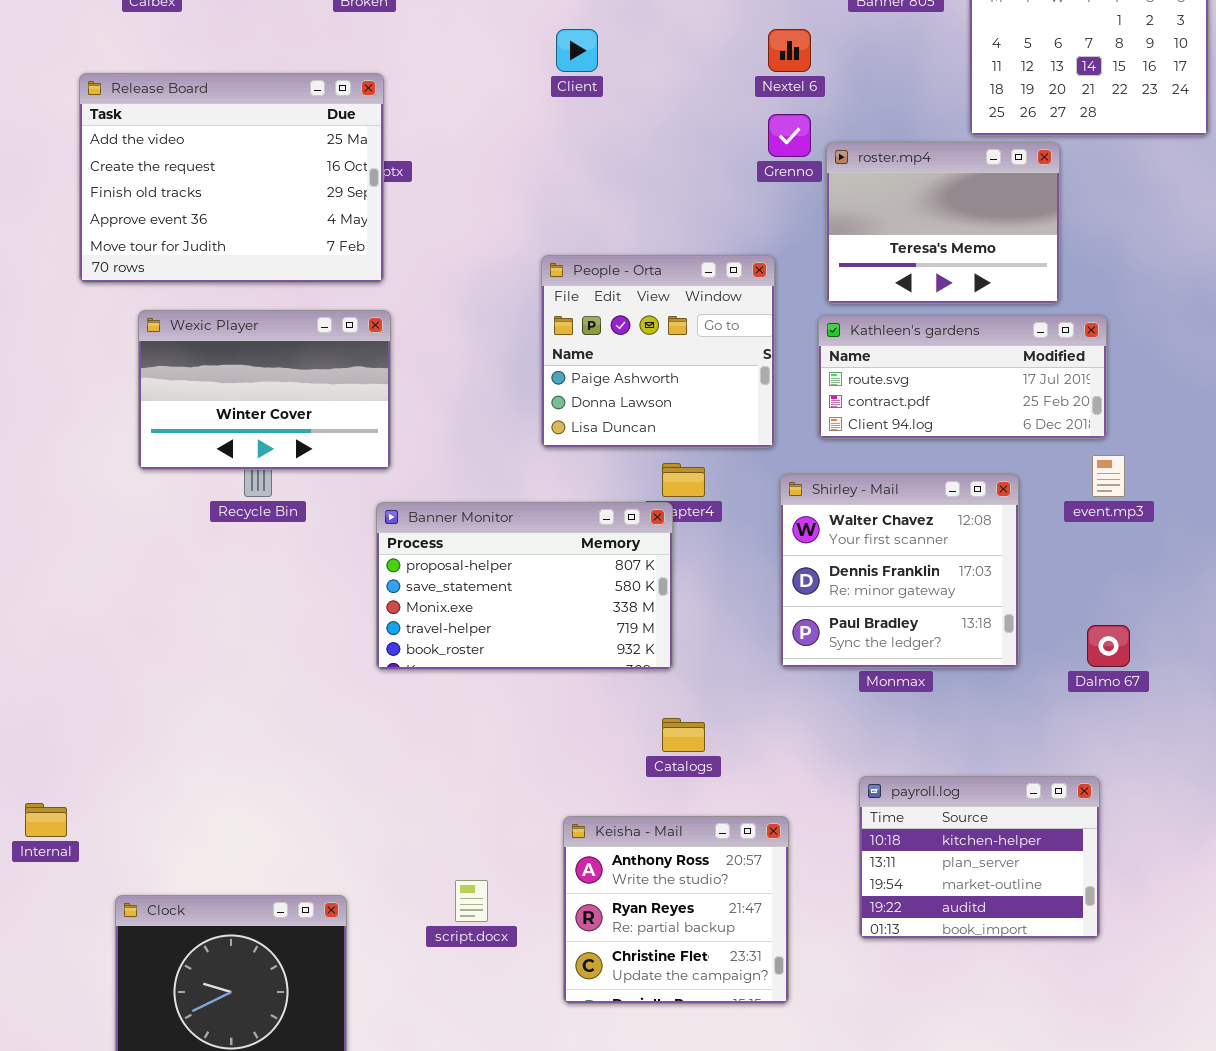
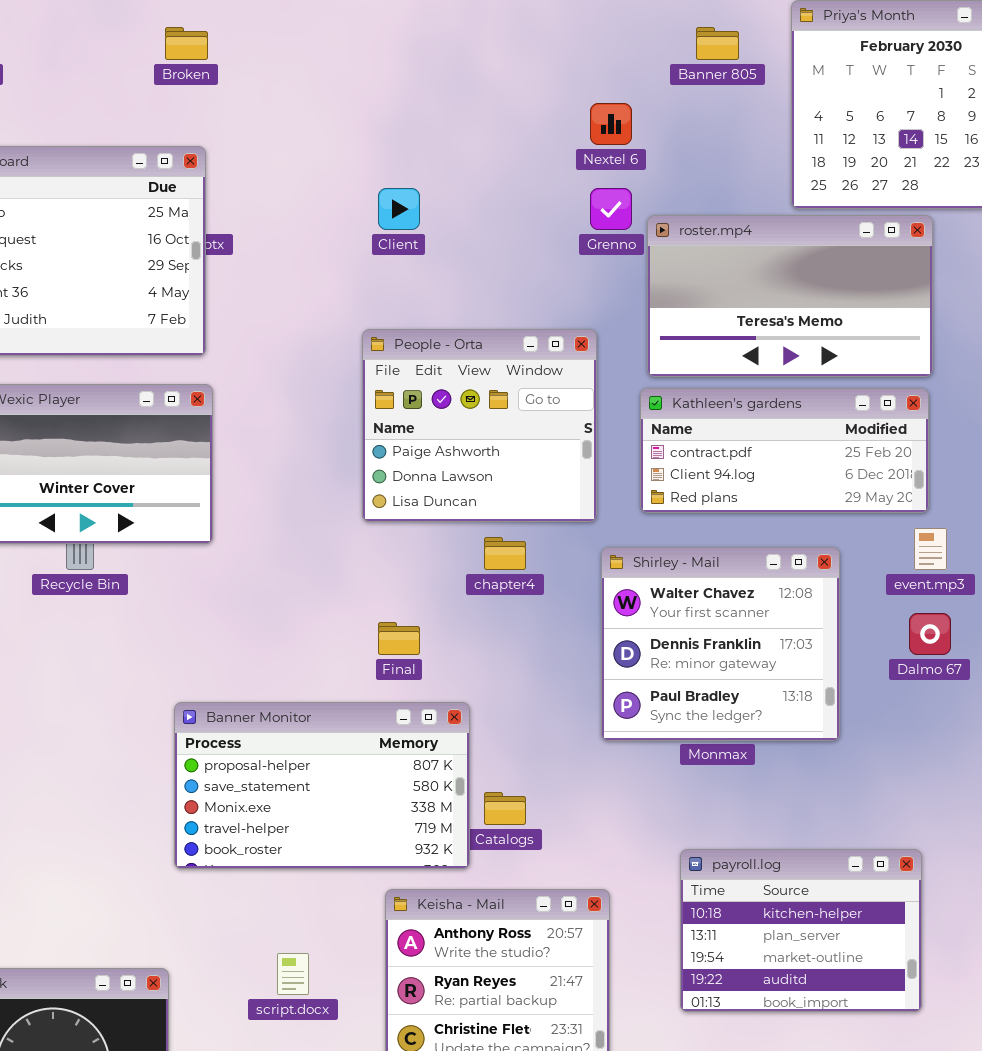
Client: [556,29,598,72] -> [378,188,420,230], moved
roster.mp4: [826,142,1060,304] -> [647,215,933,377], resized
Kathleen's gardens: [818,315,1107,439] -> [640,388,929,513], scrolled down 1 row
Banner Monitor: [376,502,673,670] -> [174,702,470,869], moved
Dalmo 67: [1087,625,1130,667] -> [909,613,951,655], moved

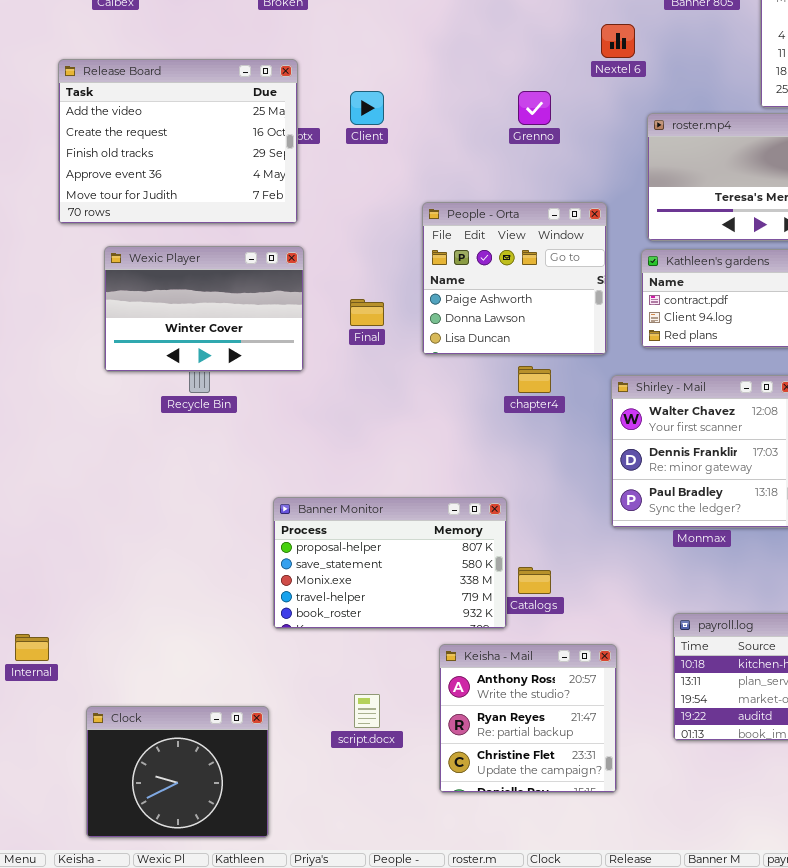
Client: [378,188,420,230] -> [350,91,384,125], moved
Grenno: [590,188,632,230] -> [518,91,551,125], moved
Final: [378,622,420,655] -> [350,299,384,326], moved

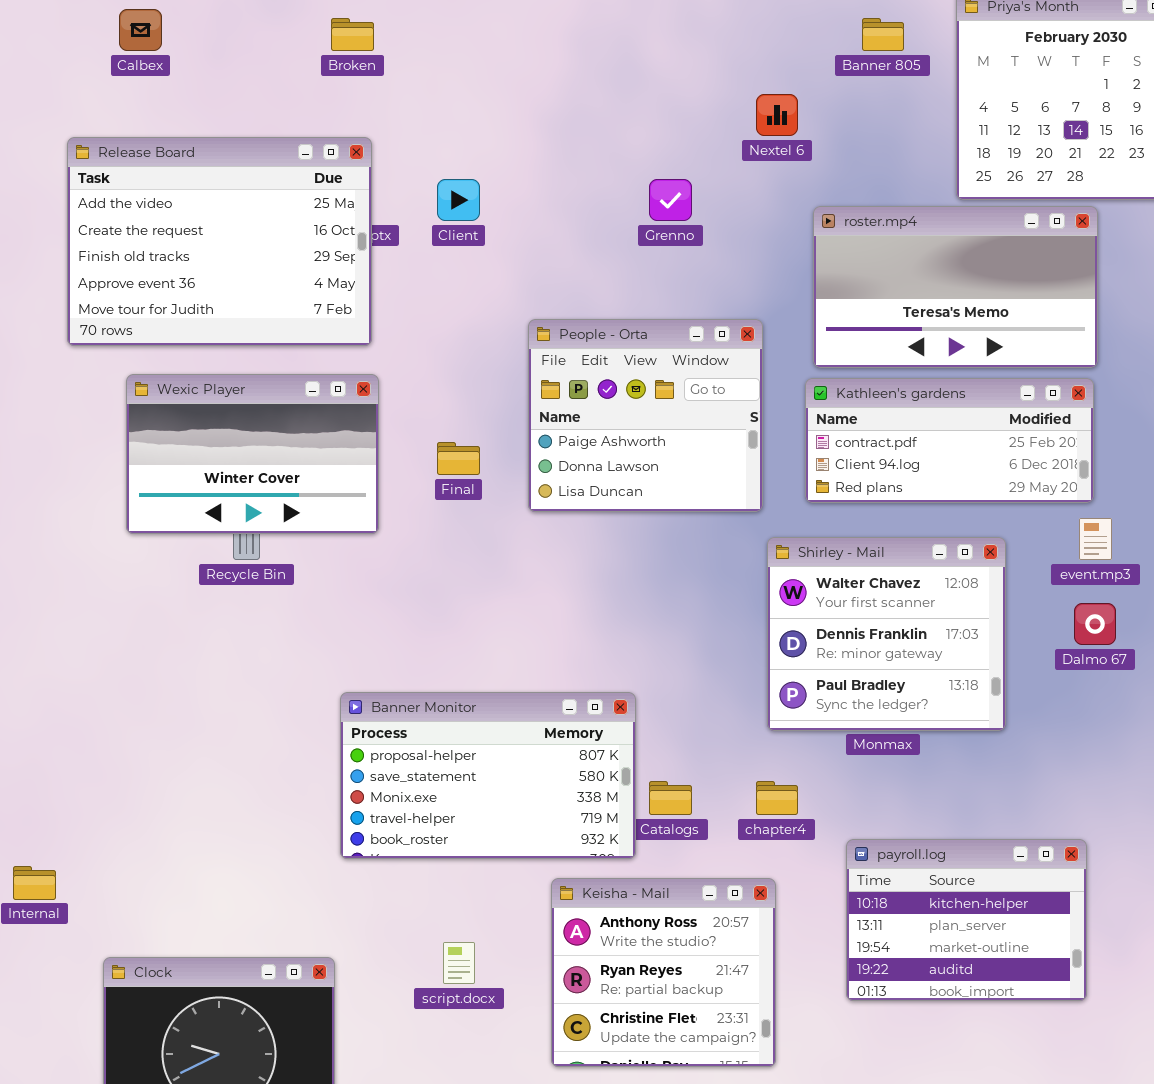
chapter4: [518,366,551,393] -> [756,781,798,815], moved

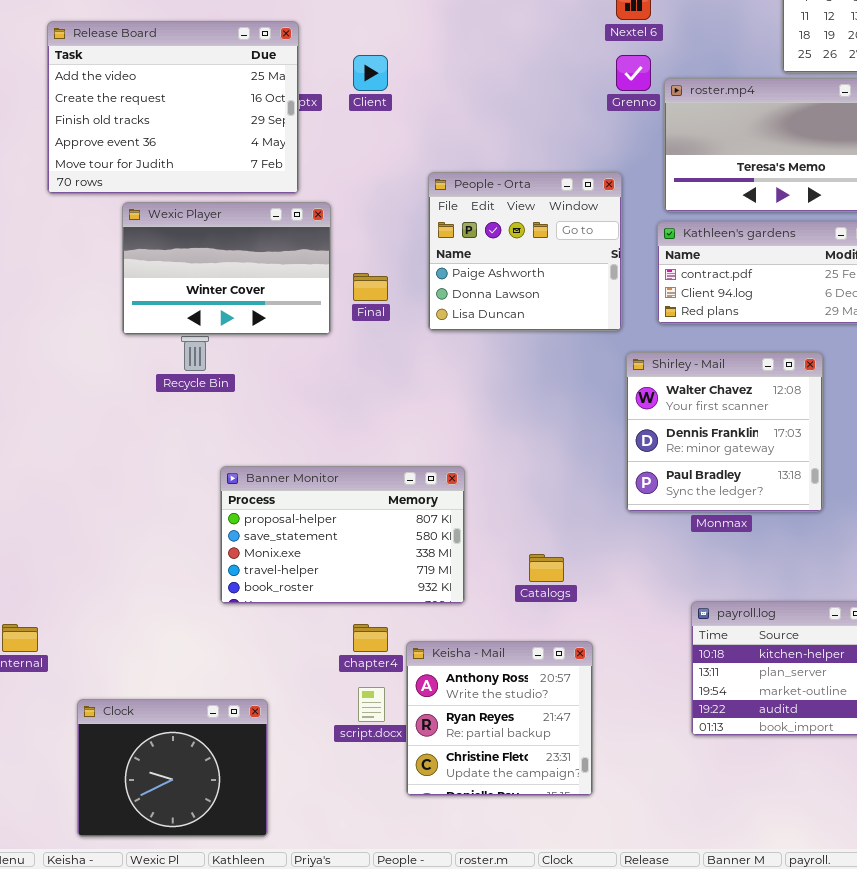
Grenno: [649,179,692,221] -> [616,55,651,91], moved
Wexic Player: [126,374,379,534] -> [122,202,331,335], moved
Banner Monitor: [340,692,636,859] -> [220,466,465,604], moved
chapter4: [756,781,798,815] -> [353,624,388,652], moved
Keisha - Mail: [551,878,776,1067] -> [406,641,593,796], moved

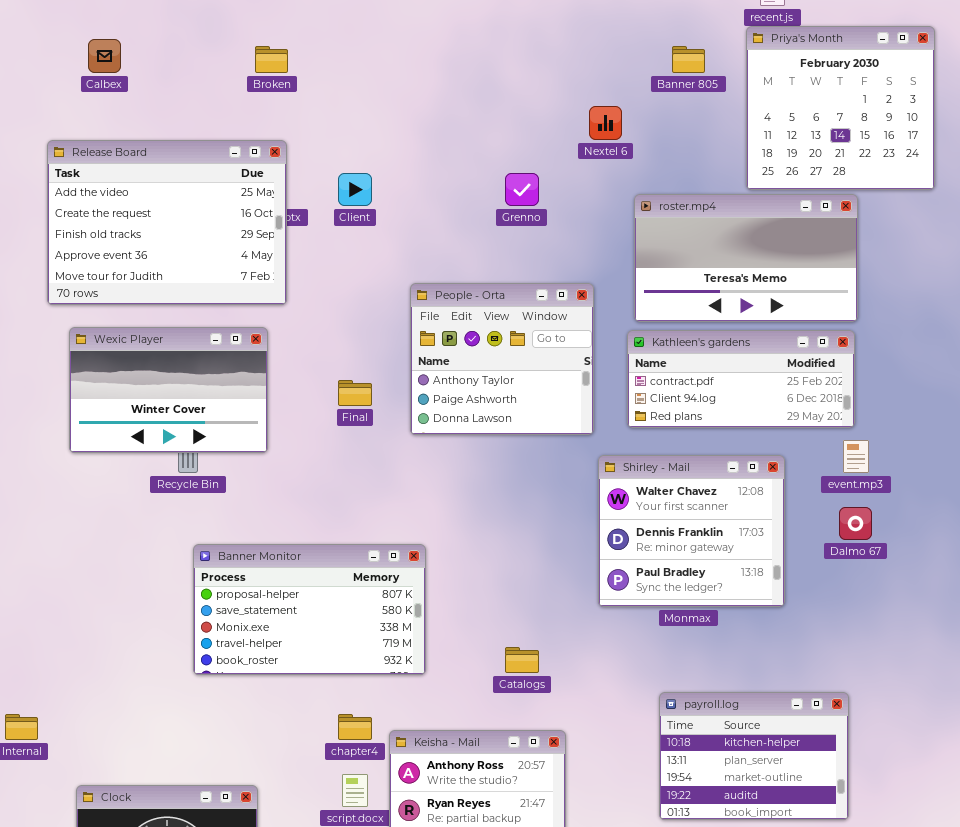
Grenno: [616,55,651,91] -> [505,173,539,206], moved
People - Orta: [428,172,622,331] -> [410,283,594,435], scrolled up 1 row
Wexic Player: [122,202,331,335] -> [69,327,268,453], moved
Banner Monitor: [220,466,465,604] -> [193,544,426,675], moved

